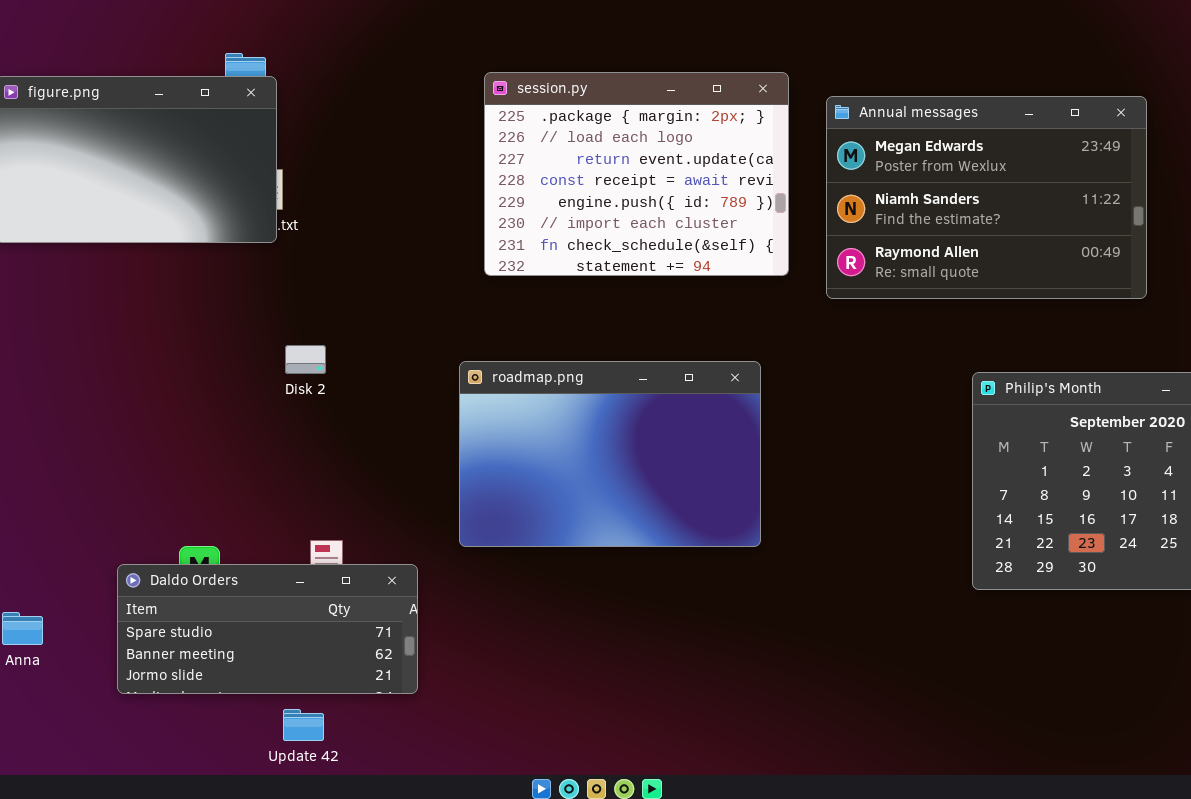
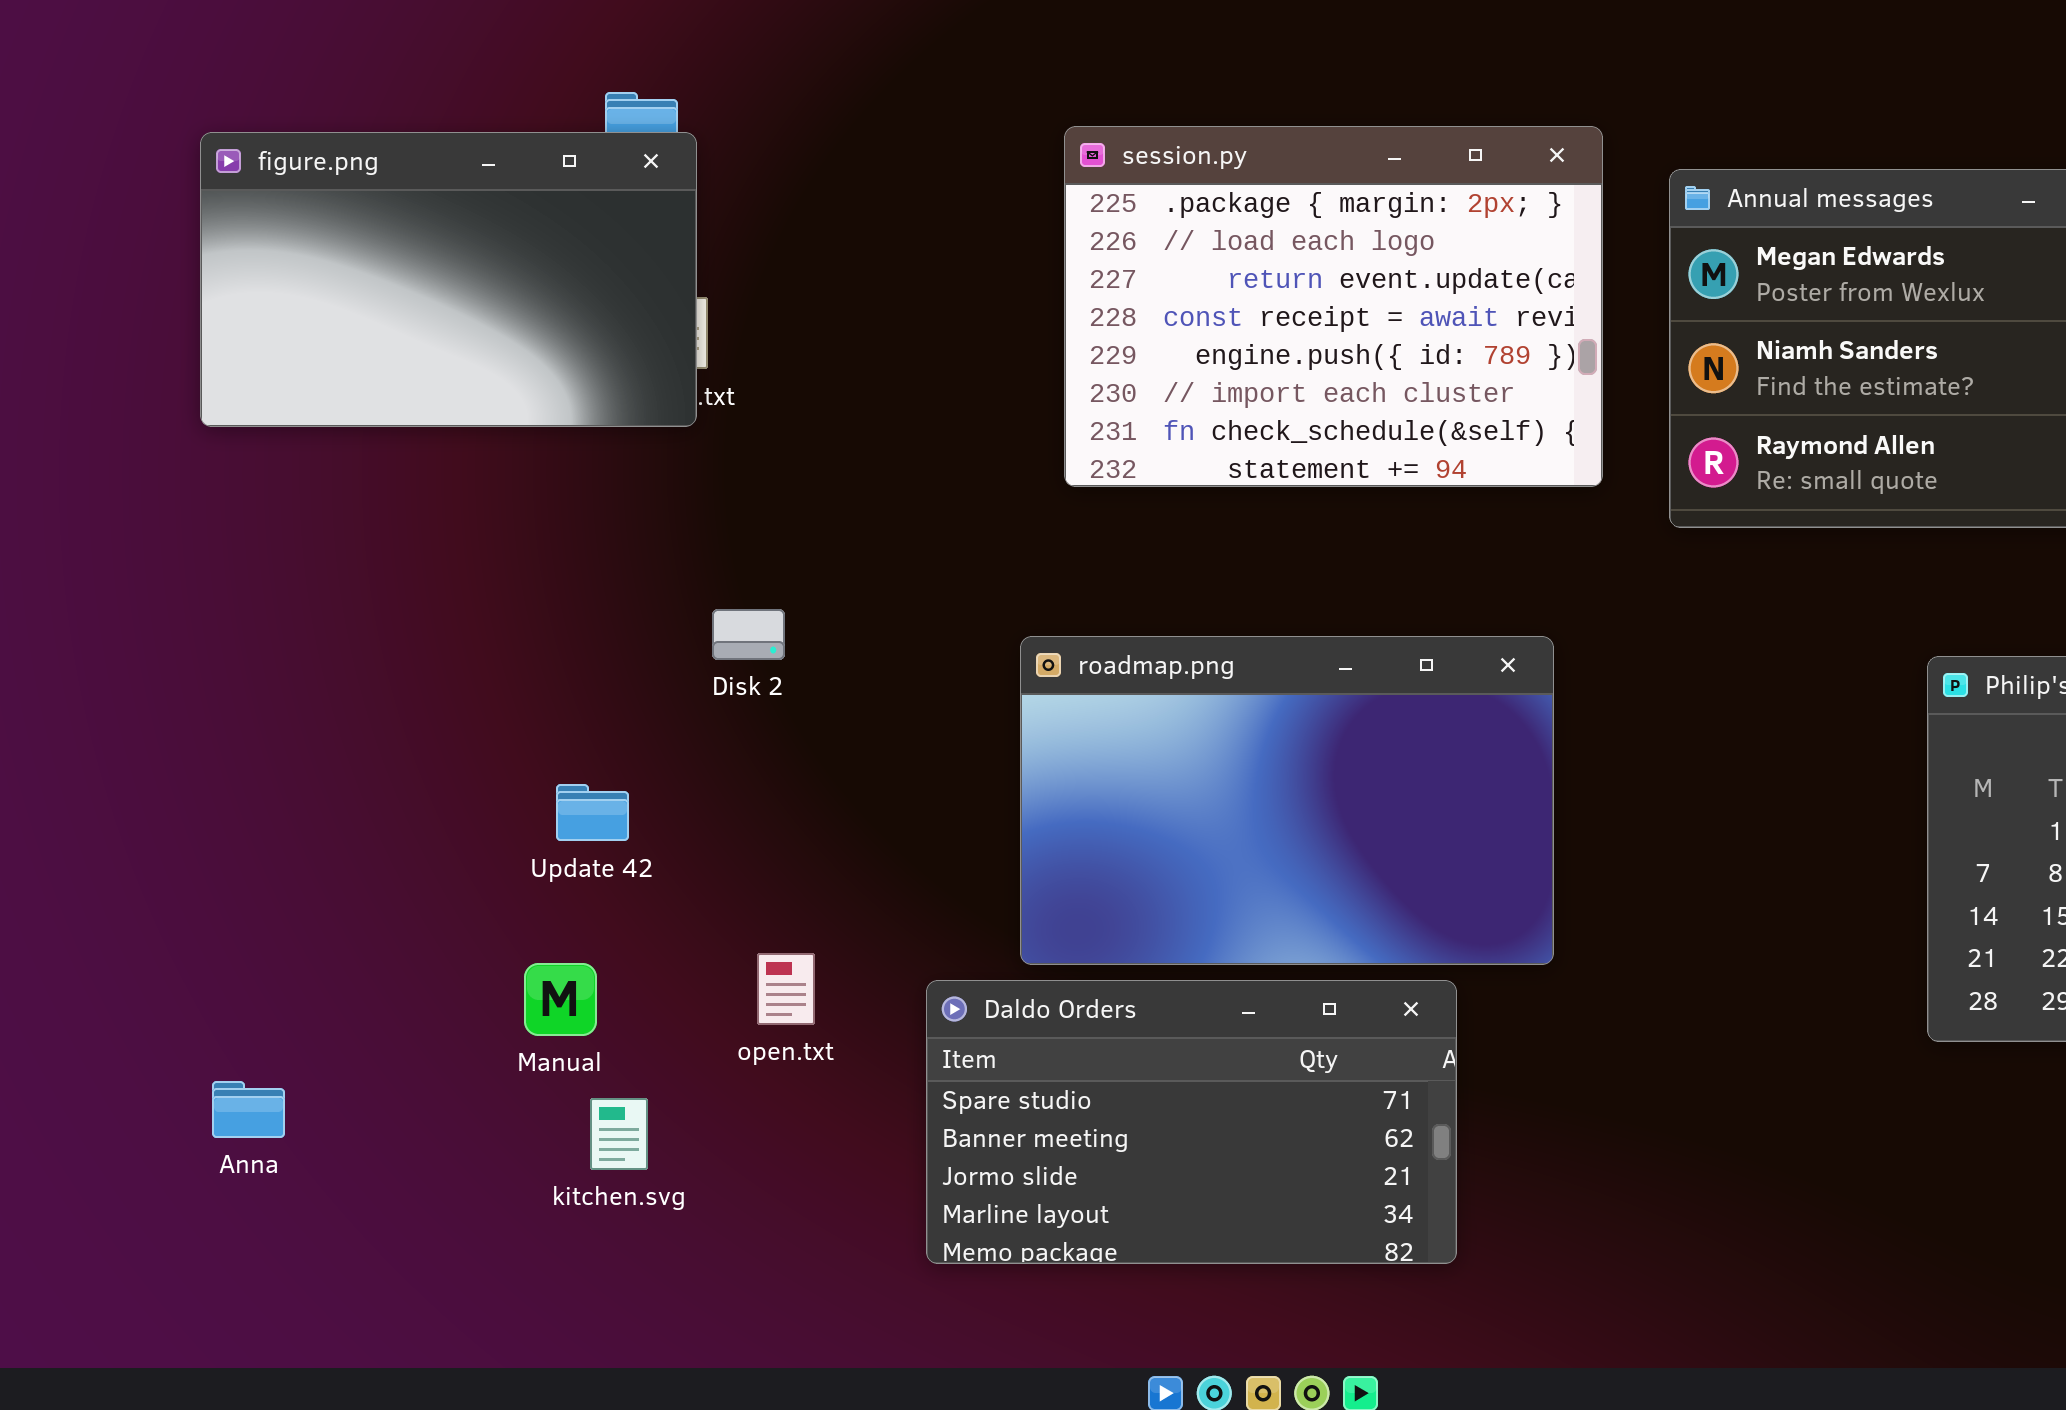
Daldo Orders: [117,564,418,694] -> [926,980,1457,1264], moved, resized
Update 42: [283,709,324,741] -> [556,784,629,841], moved

